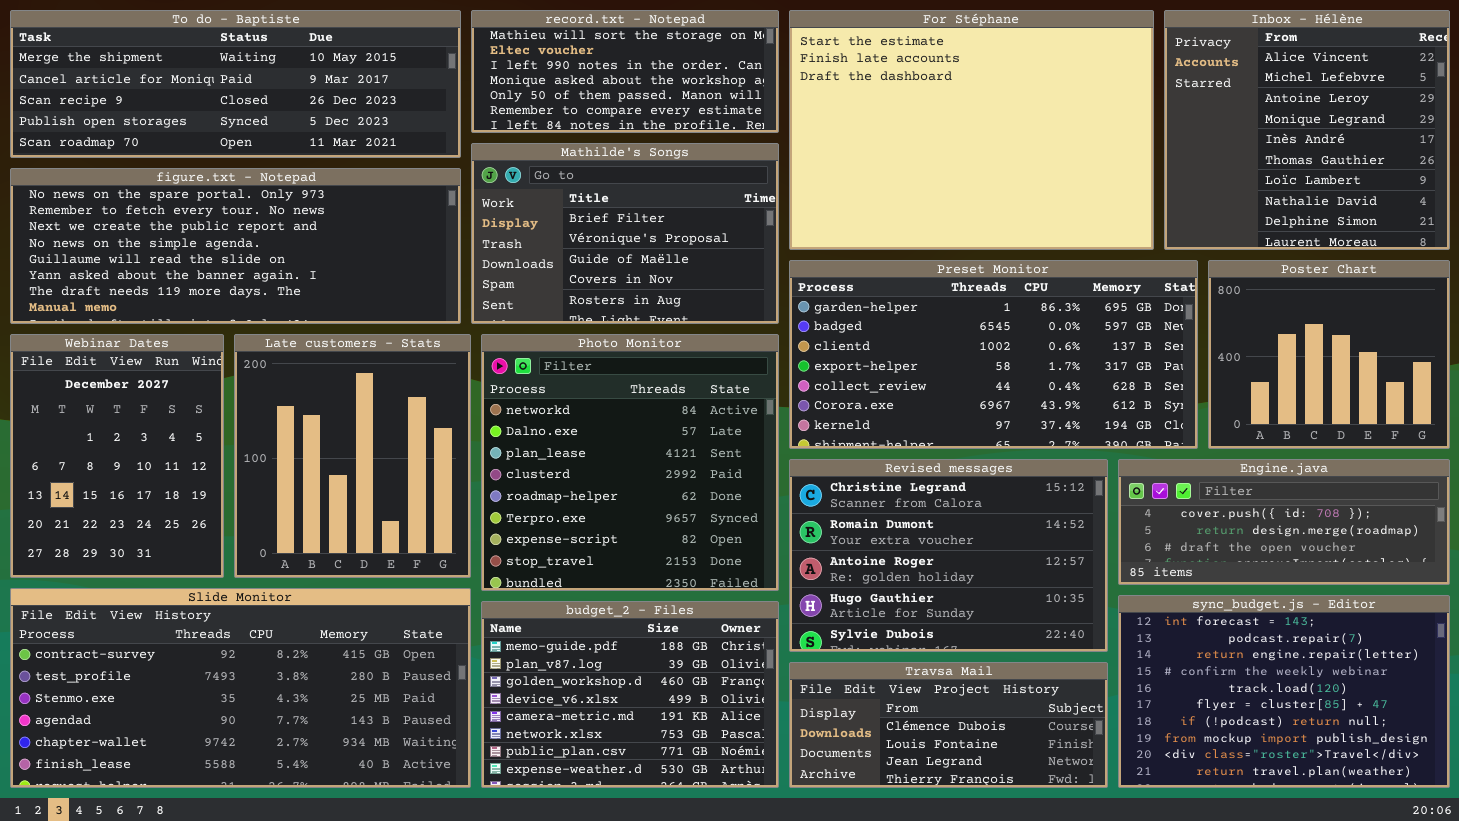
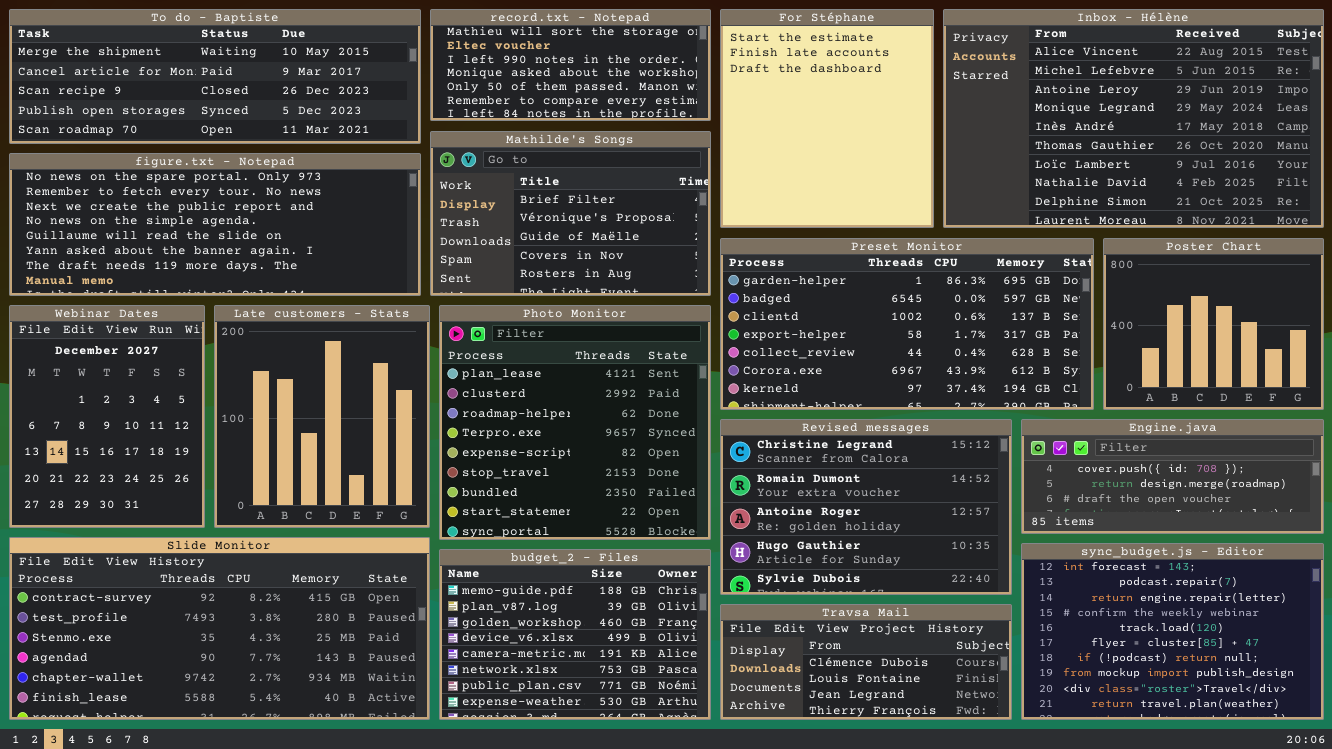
For Stéphane: [789,10,1154,250] -> [720,9,934,228], resized
Inbox - Hélène: [1164,10,1450,250] -> [943,9,1324,228], resized
Photo Monitor: [481,334,779,591] -> [439,305,711,540], scrolled down 2 rows

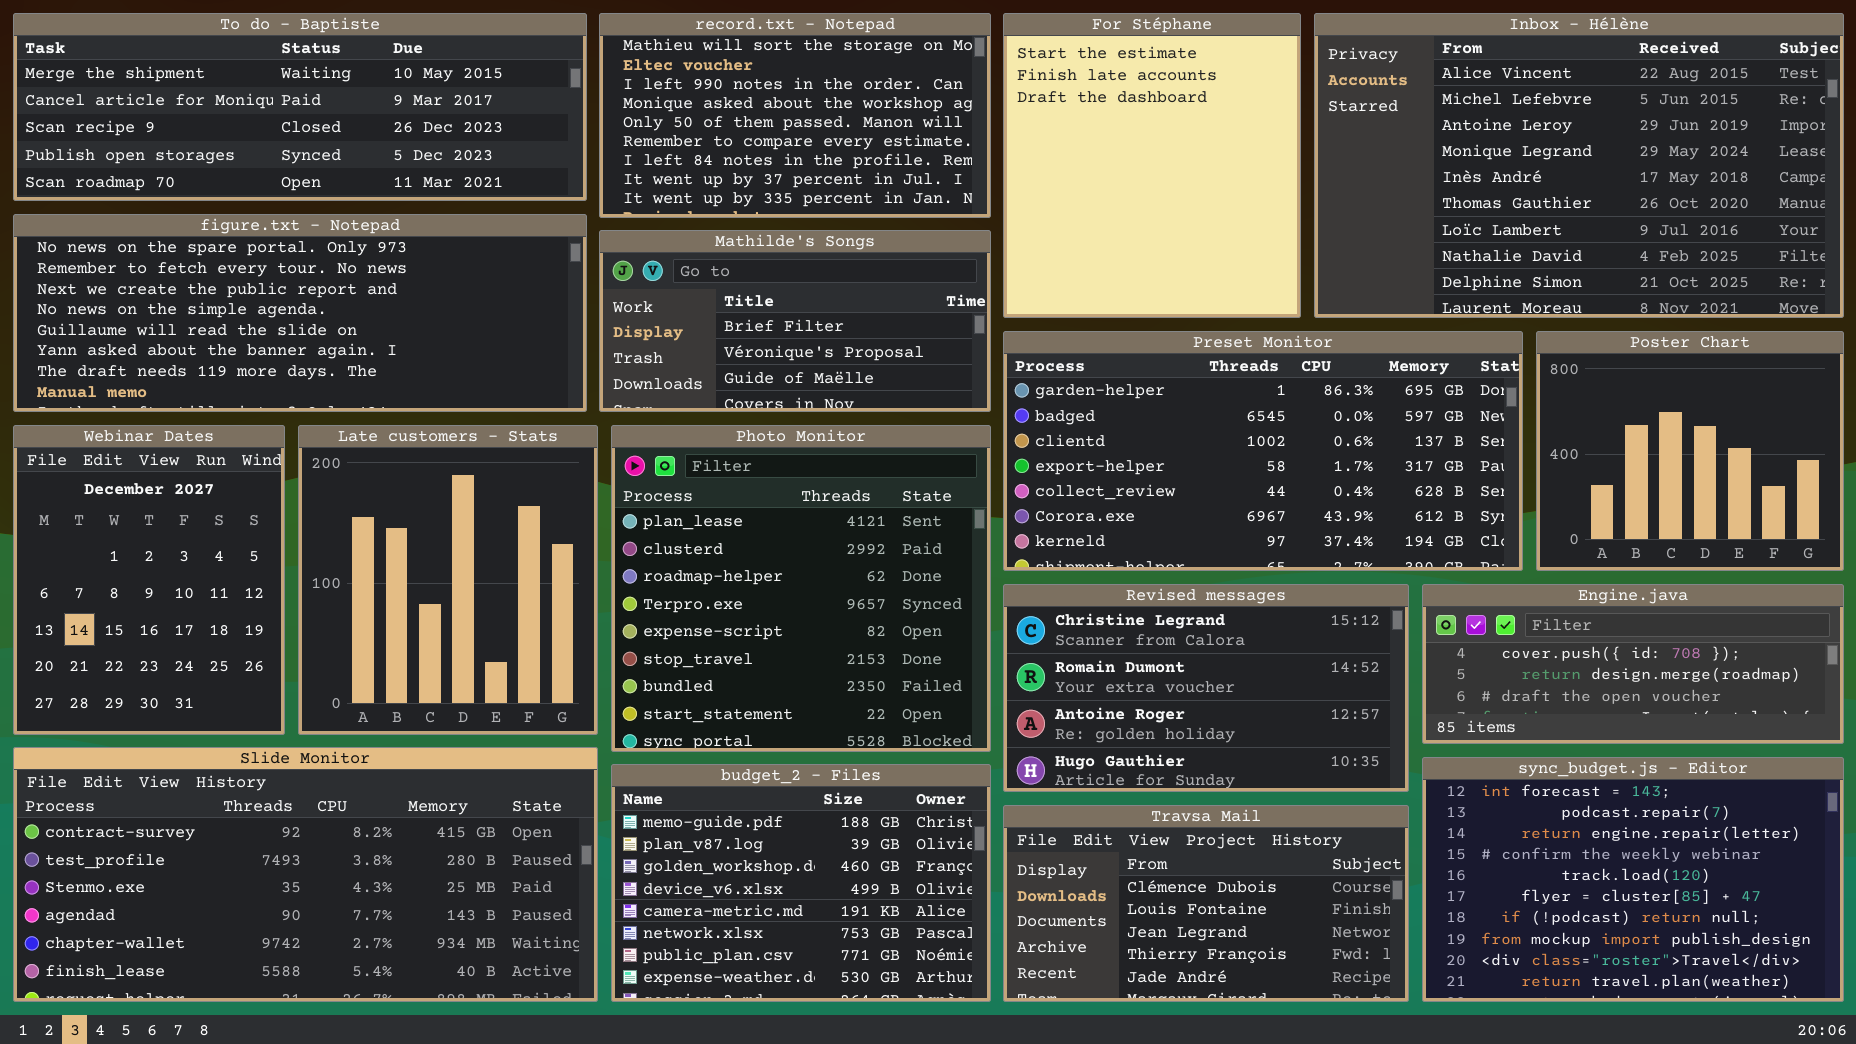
record.txt - Notepad: [430,9,711,121] -> [599,13,991,218], resized
Mathilde's Songs: [430,131,711,296] -> [599,230,991,412], resized
Revised messages: [720,419,1012,595] -> [1003,584,1409,792], resized
Travsa Mail: [720,604,1012,720] -> [1003,805,1409,1002], resized

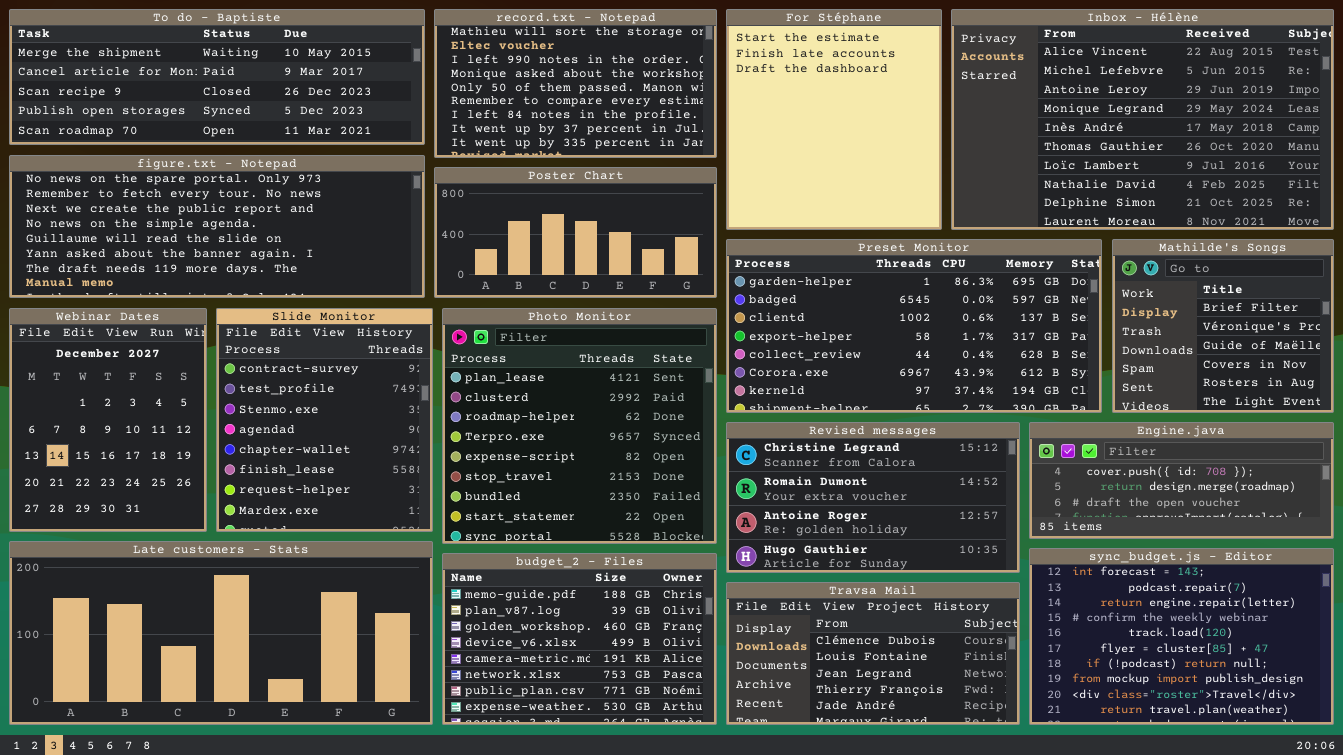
Mathilde's Songs: [599,230,991,412] -> [1112,239,1334,413], moved, resized
Poster Chart: [1536,331,1844,571] -> [434,167,717,298], moved, resized
Late customers - Stats: [298,425,598,735] -> [9,541,433,725], moved, resized
Slide Monitor: [13,747,598,1002] -> [216,308,433,532], moved, resized

